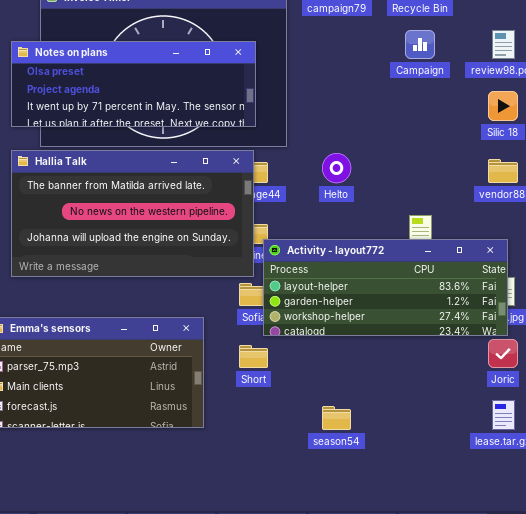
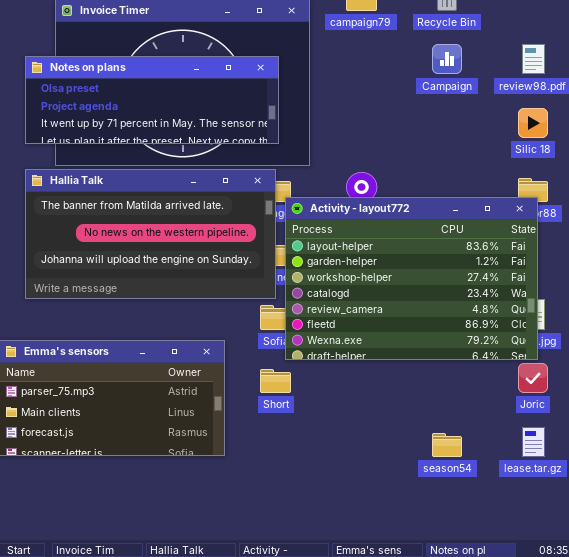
Activity - layout772: [263,239,508,336] -> [285,197,538,360], resized
season54: [322,406,351,430] -> [432,433,462,457], moved

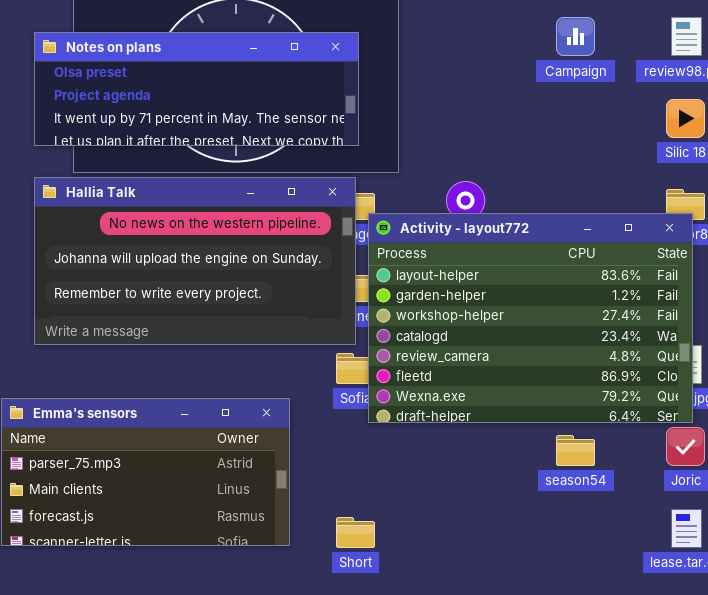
Hallia Talk: [25,169,276,299] -> [34,177,356,345], scrolled down 1 row
Short: [260,369,291,393] -> [336,517,375,548], moved
season54: [432,433,462,457] -> [556,435,595,466], moved

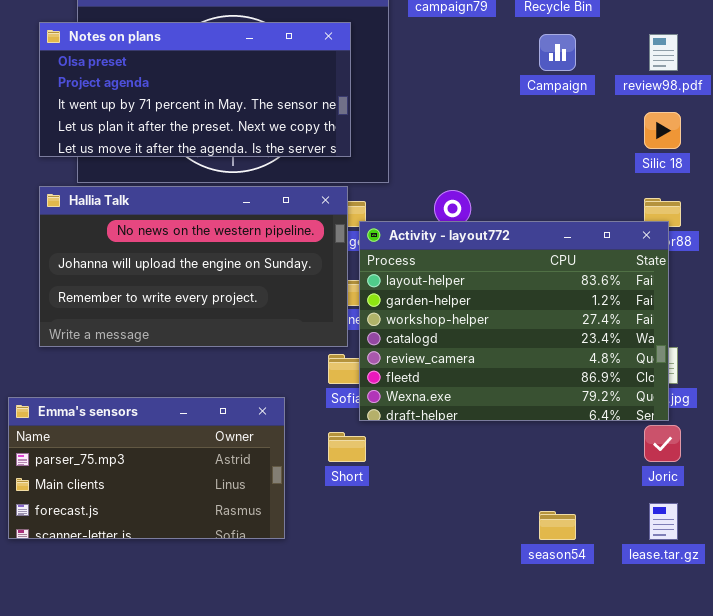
Notes on plans: [34,32,359,146] -> [39,22,351,157], resized
season54: [556,435,595,466] -> [539,511,576,540], moved
Short: [336,517,375,548] -> [328,432,366,462], moved

